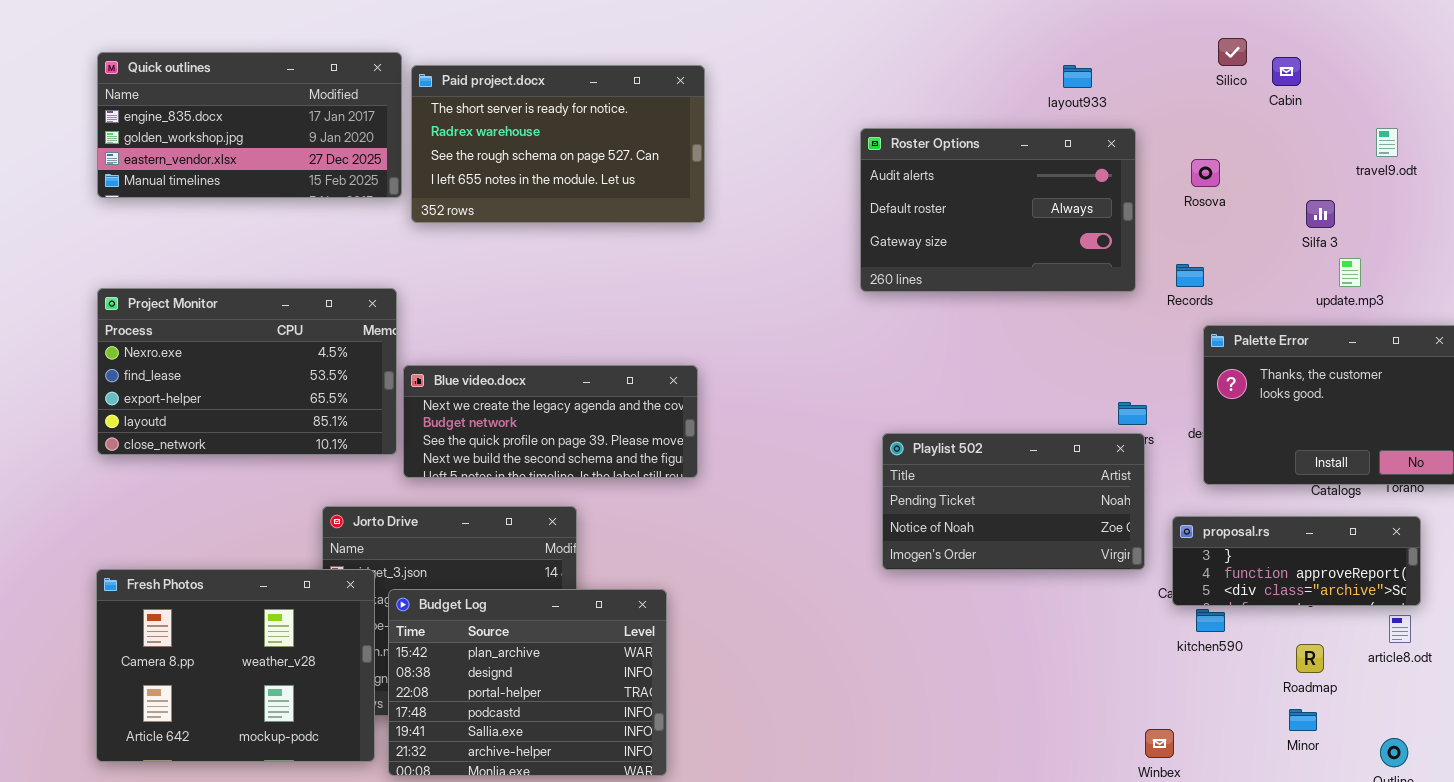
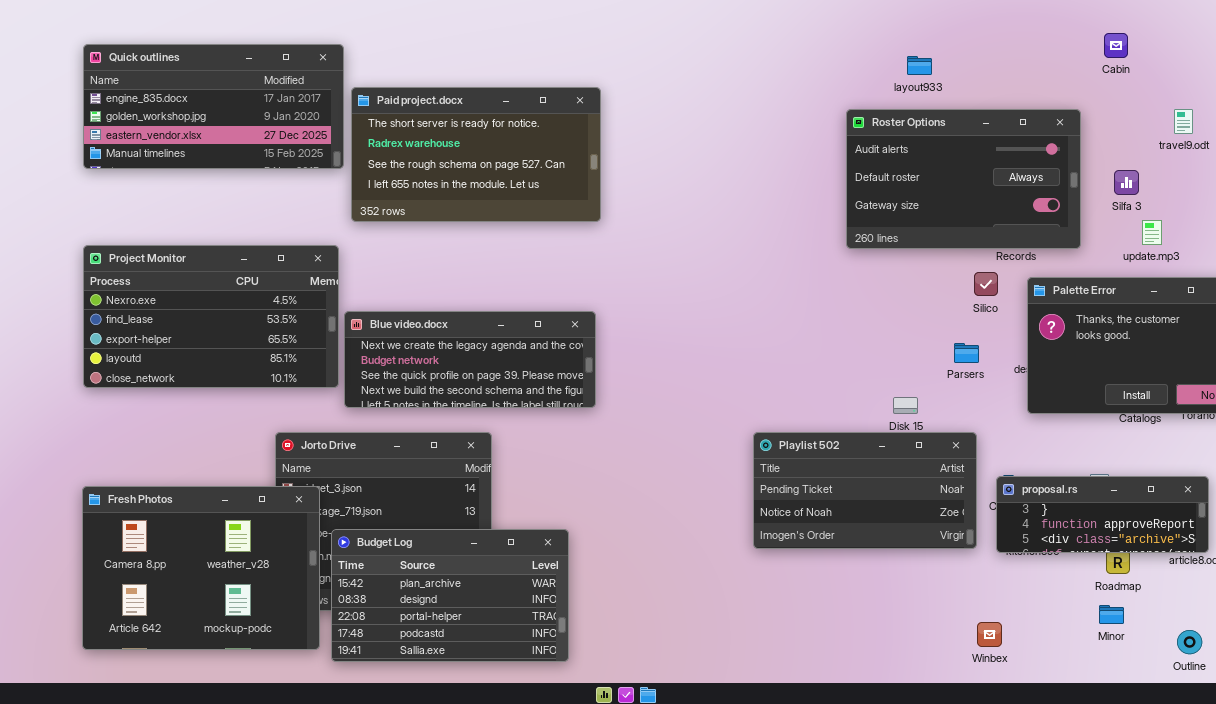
Silico: [1218,38,1247,66] -> [974,272,998,296], moved
Cabin: [1272,57,1301,86] -> [1104,33,1128,58], moved
Paid project.docx: [411,65,705,223] -> [351,87,601,222], moved
Roster Options: [860,128,1136,292] -> [846,109,1081,249], moved
Playlist 502: [882,433,1145,570] -> [753,432,977,549], moved
proposal.rs: [1172,516,1421,606] -> [996,476,1209,553], moved
Budget Log: [388,589,667,776] -> [331,529,569,662], resized

